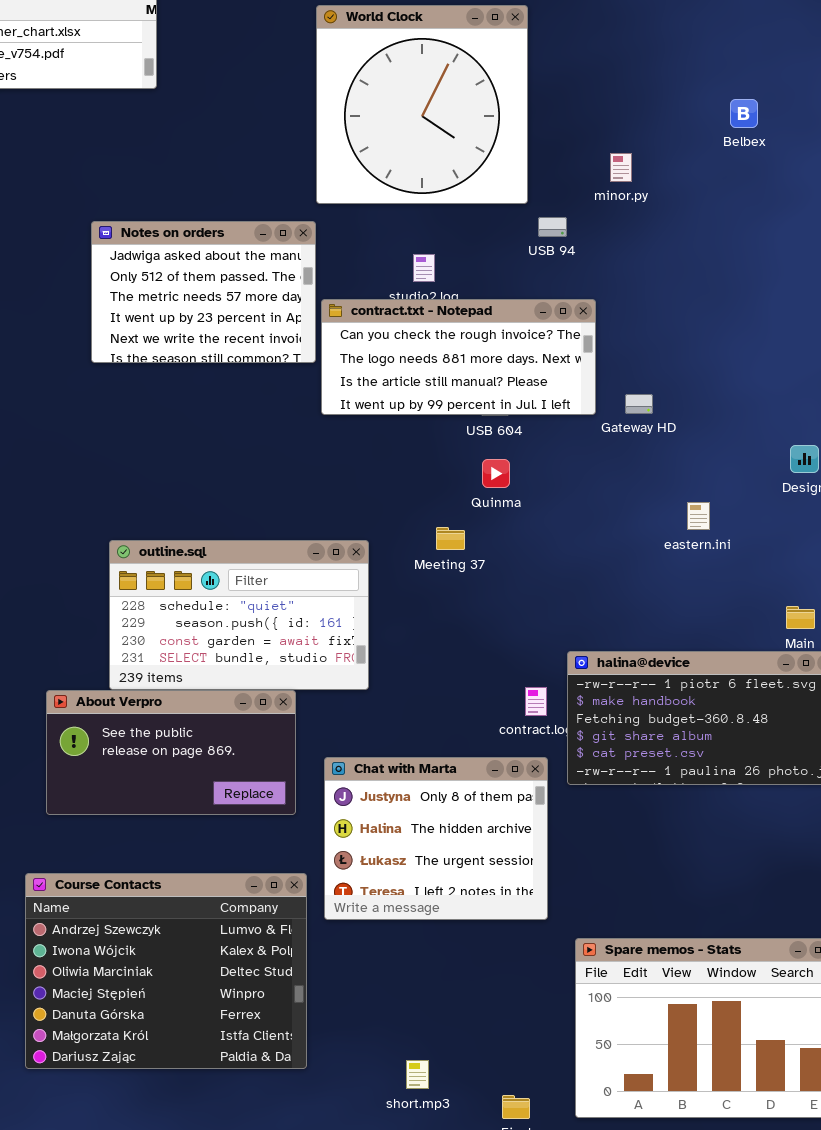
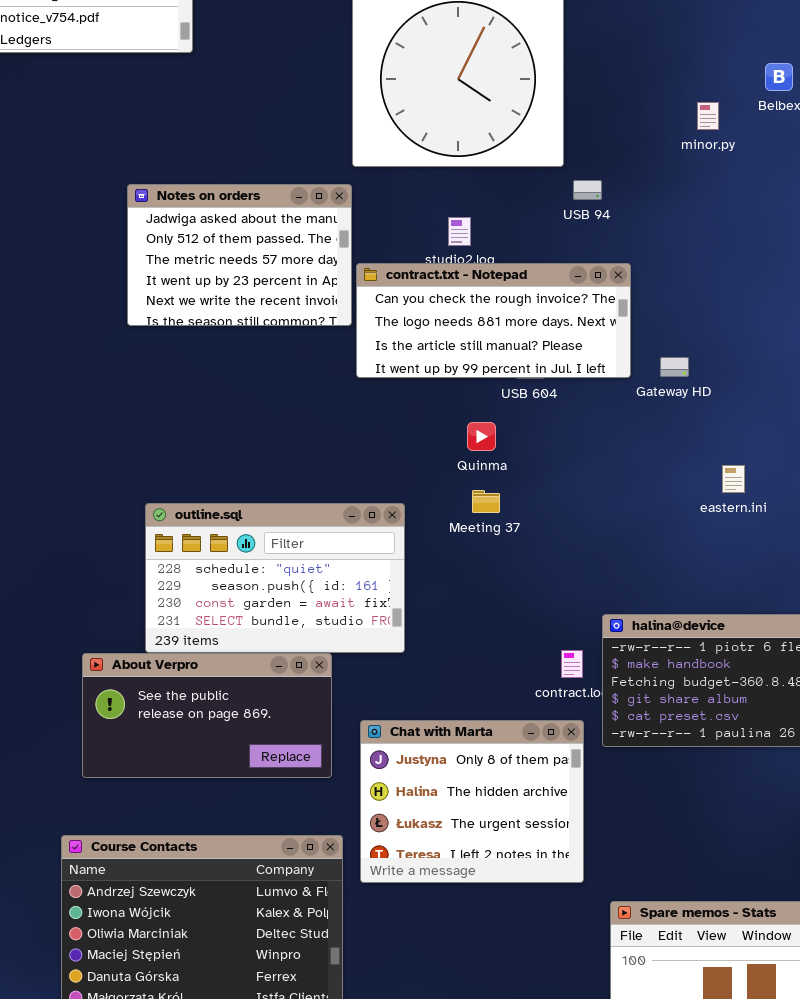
minor.py: [610,153,632,182] -> [697,102,719,130], moved
Quinma: [482,459,510,488] -> [467,422,496,451], moved

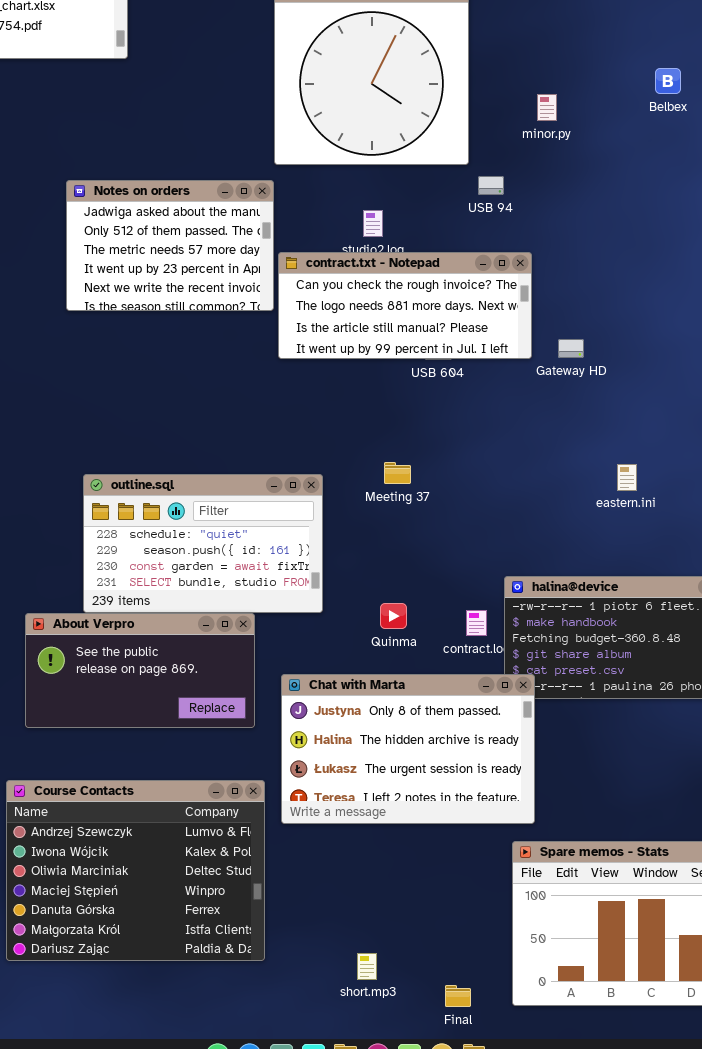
minor.py: [697,102,719,130] -> [537,94,557,121], moved
Quinma: [467,422,496,451] -> [380,603,407,629], moved
eastern.ini: [722,465,745,493] -> [617,464,637,491], moved
Chat with Marta: [360,720,584,883] -> [281,674,535,824], resized

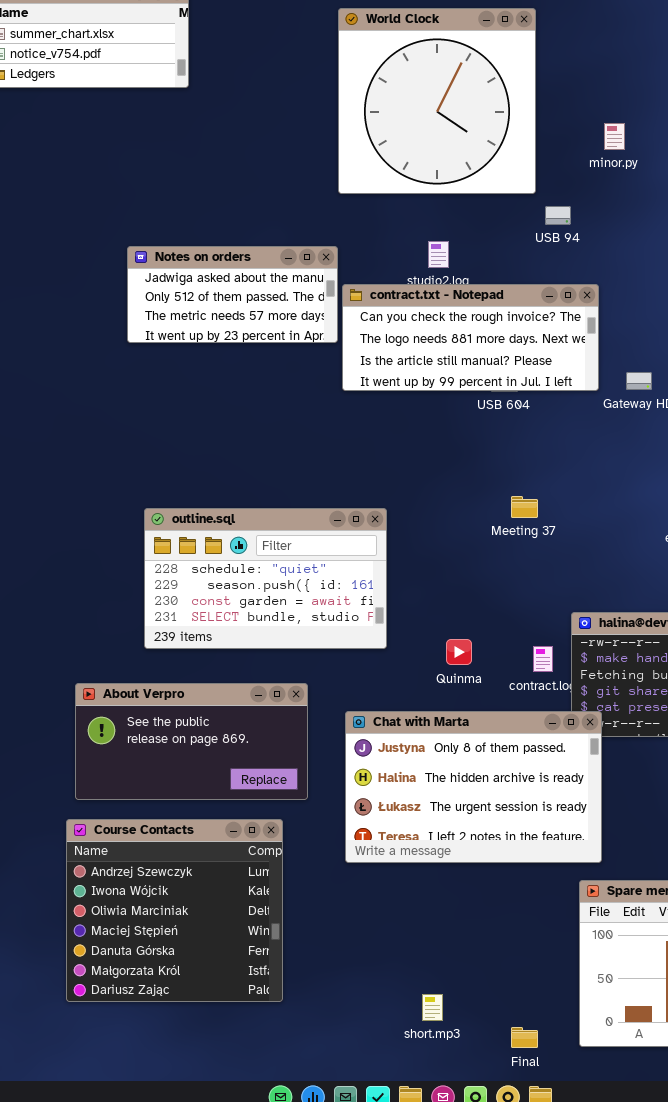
Notes on orders: [66,180,274,311] -> [127,246,338,343], resized
Meeting 37: [384,462,411,484] -> [511,496,538,518], moved
About Verpro: [25,613,255,728] -> [75,683,308,800], moved
Course Contacts: [6,780,265,961] -> [66,819,283,1002], resized

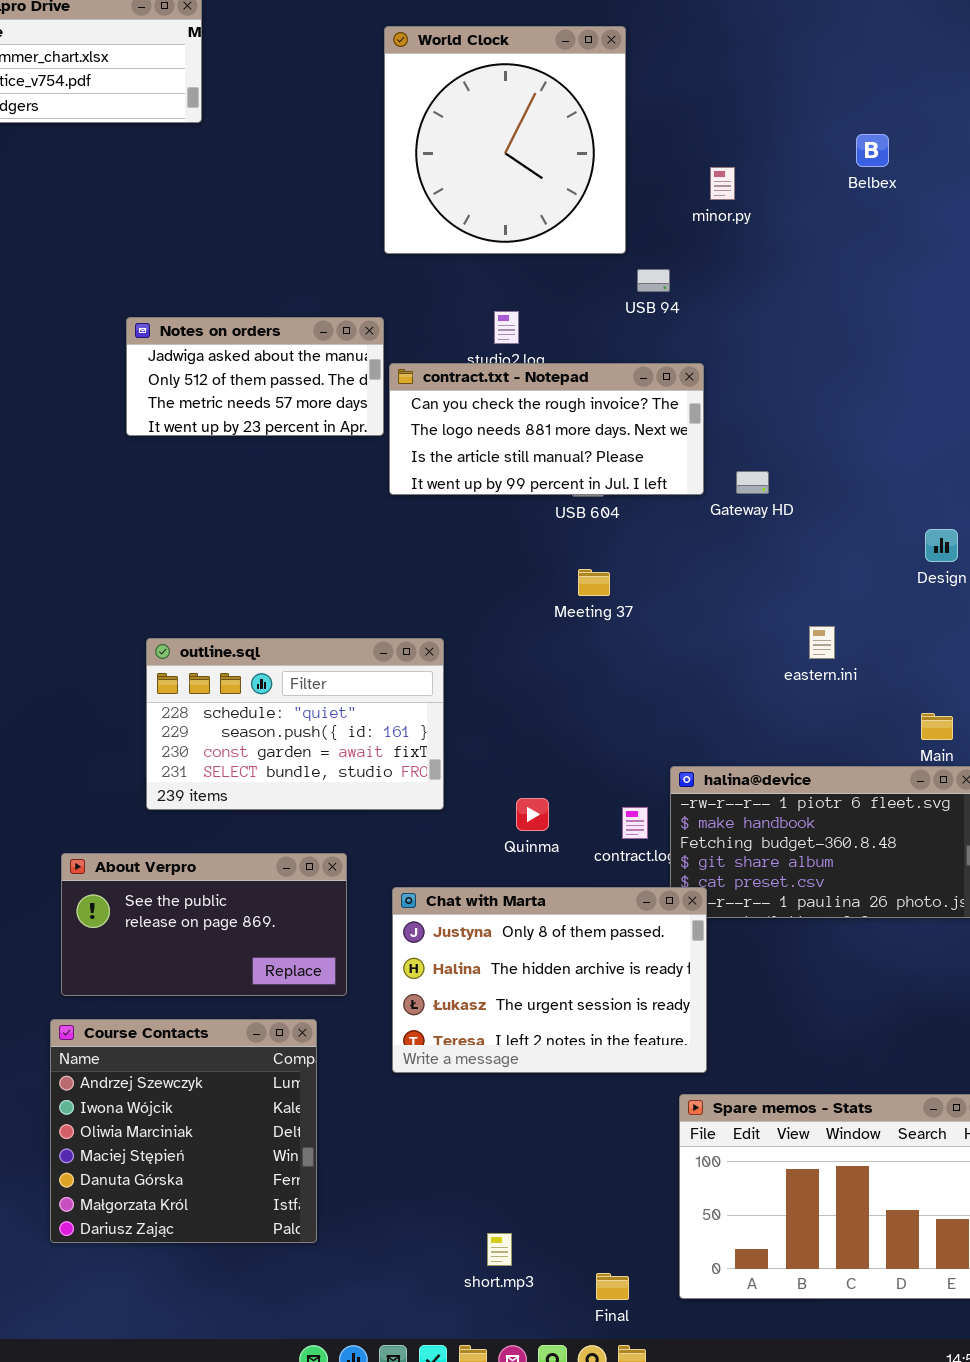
Meeting 37: [511,496,538,518] -> [578,569,610,596], moved

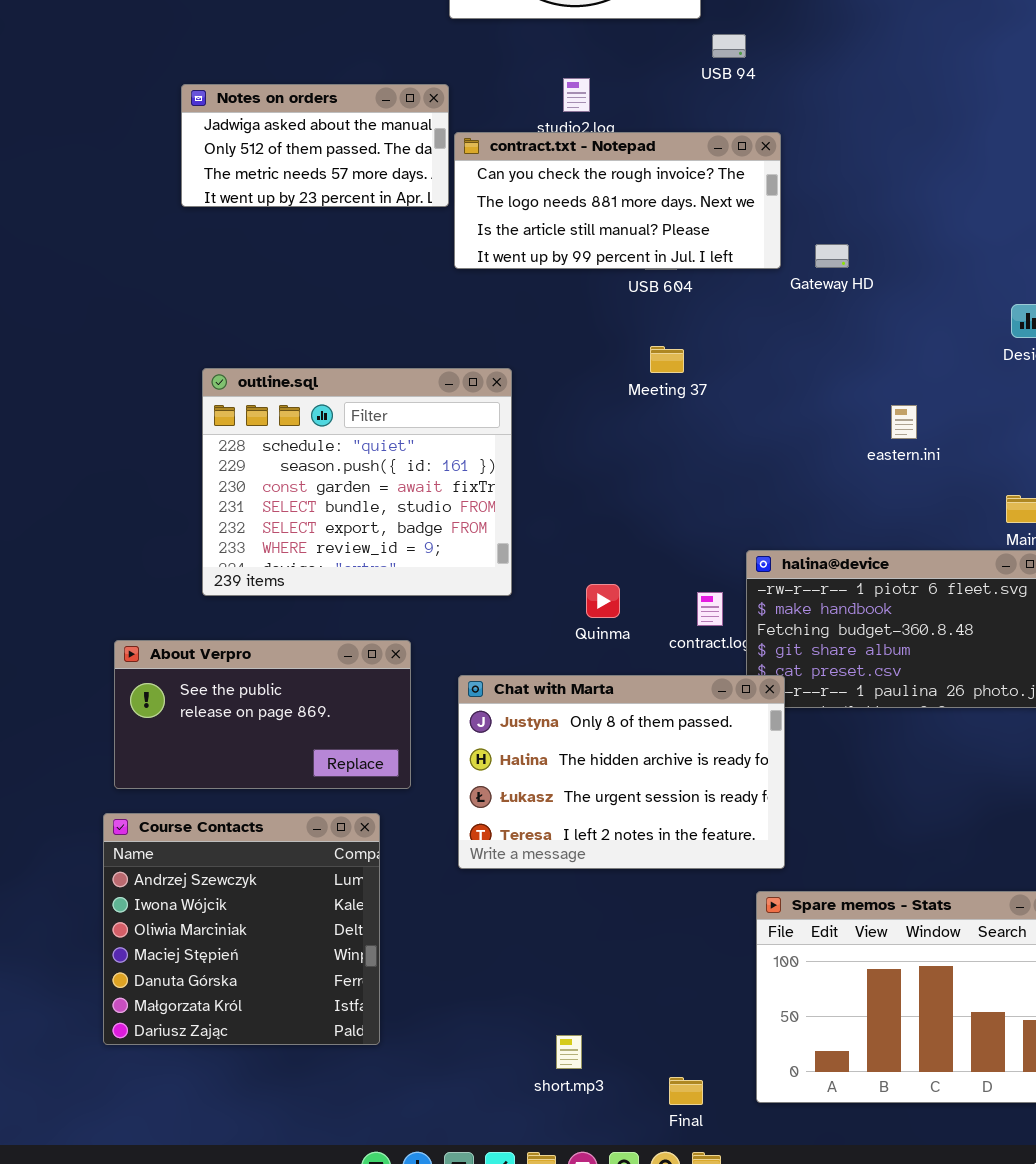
outline.sql: [146,638,444,810] -> [202,368,512,596], resized

